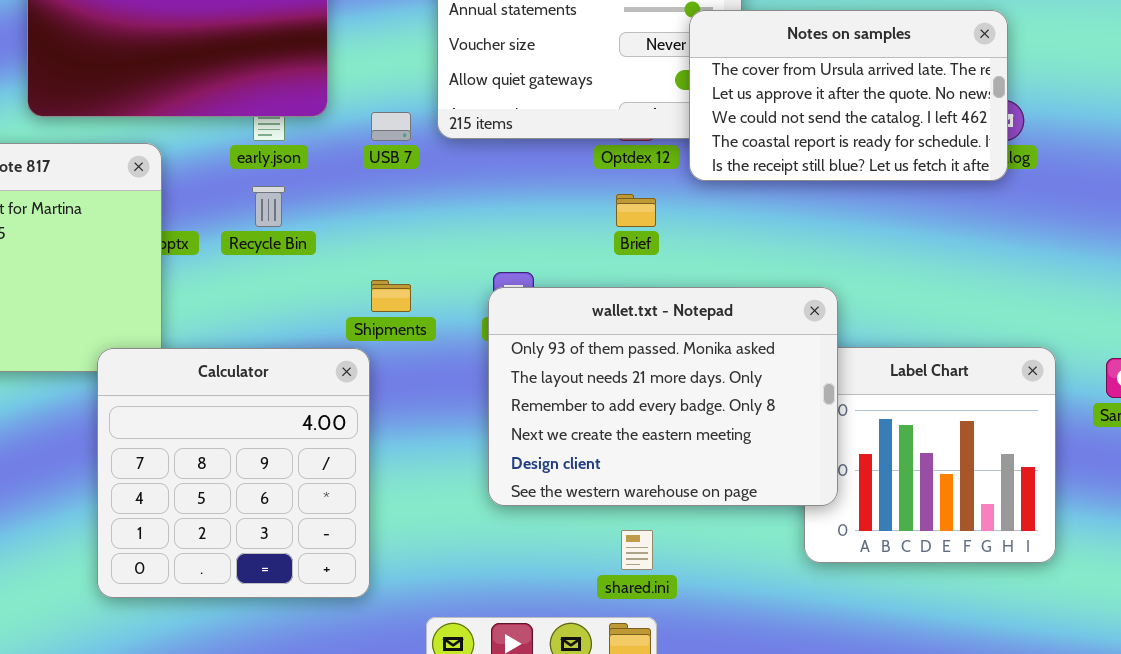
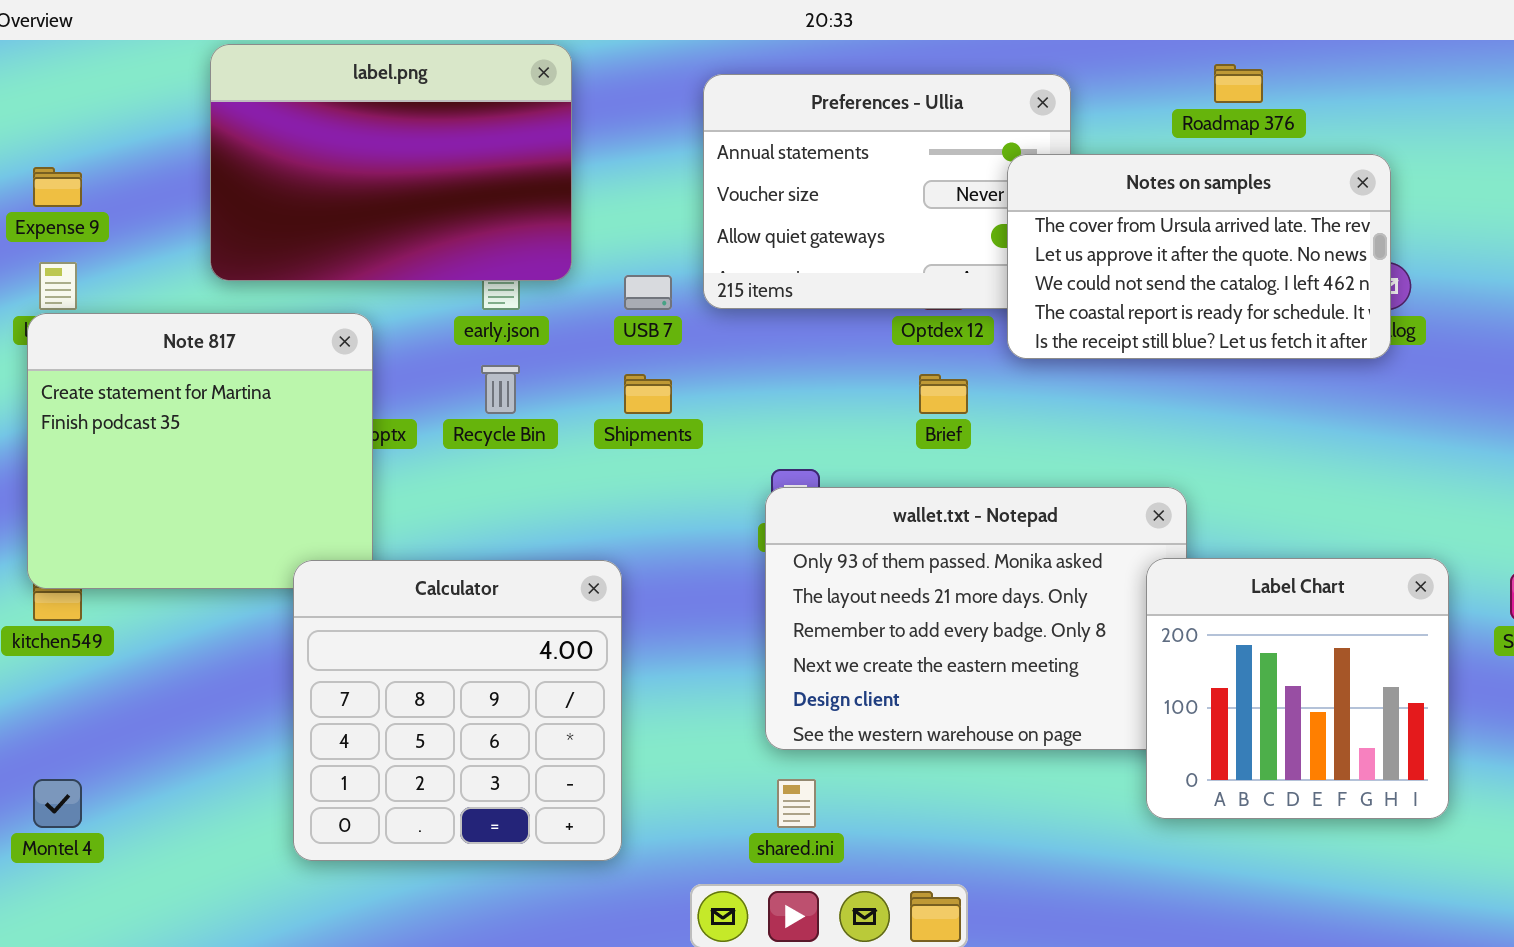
Shipments: [371,280,411,312] -> [624,374,672,414], moved
Label Chart: [804,347,1056,563] -> [1146,558,1449,819], raised
shared.ini: [621,530,653,570] -> [777,779,816,828], moved

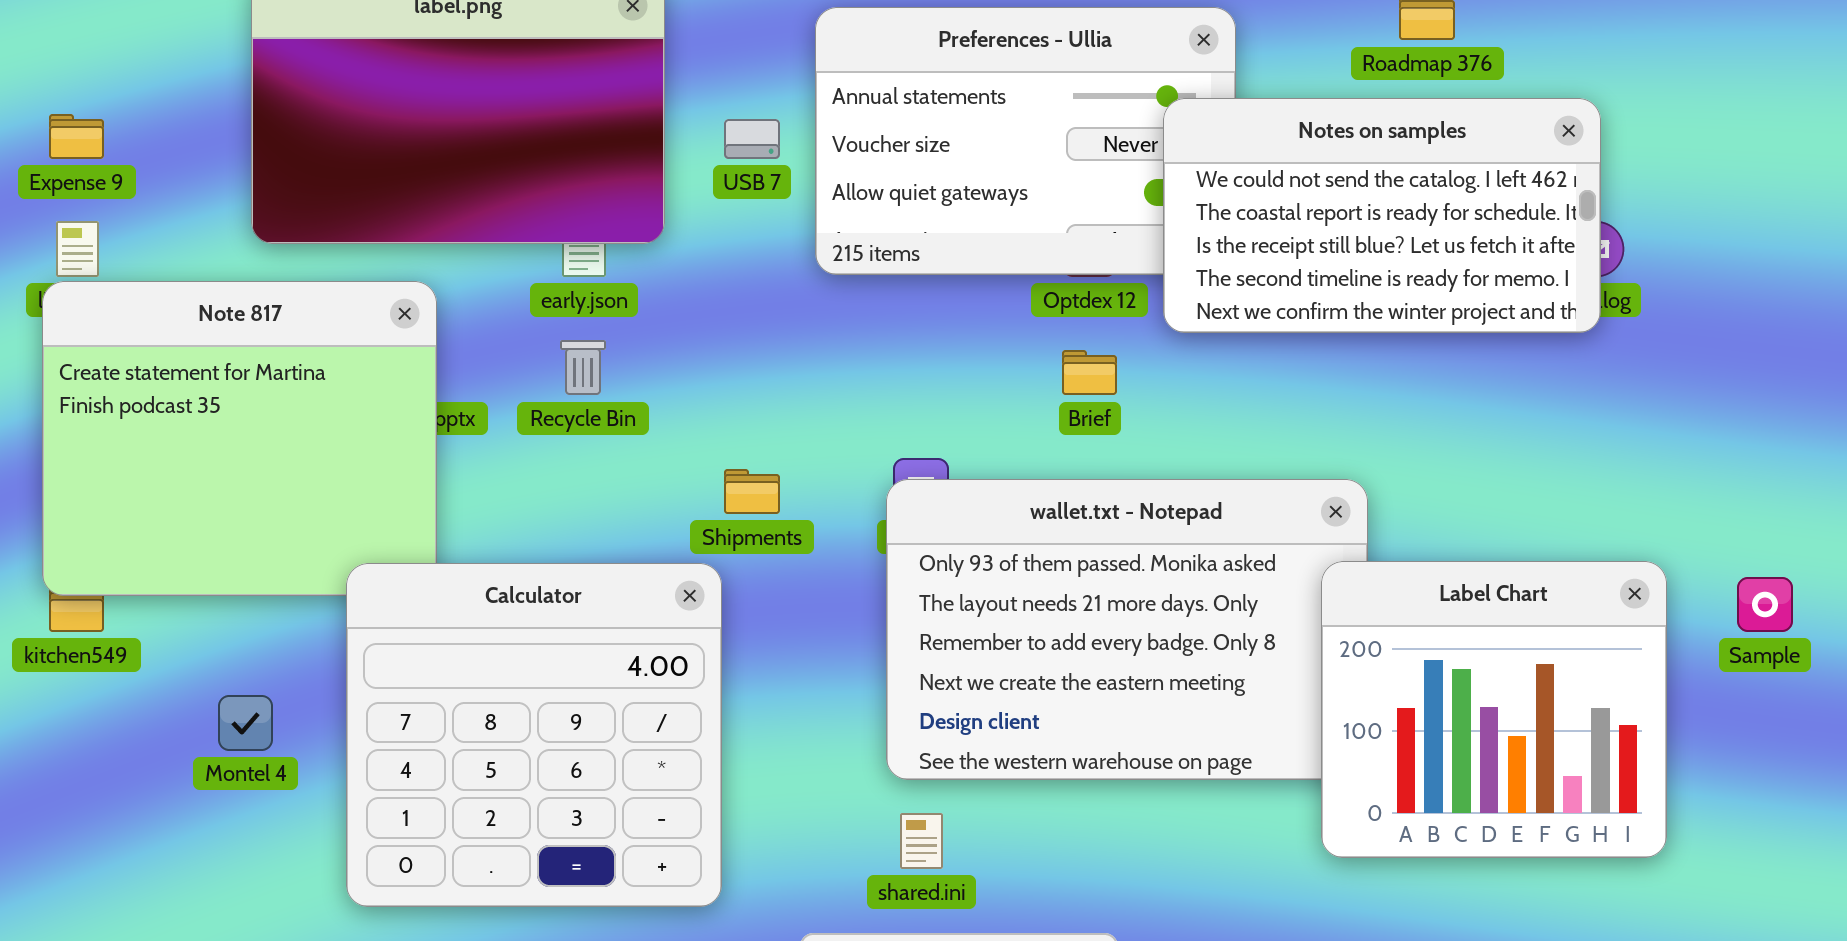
Notes on samples: [1007,154,1391,359] -> [1163,98,1601,333], scrolled down 2 rows
USB 7: [624,275,672,310] -> [724,119,780,159], moved
Shipments: [624,374,672,414] -> [724,469,780,514], moved
Montel 4: [33,779,82,828] -> [218,695,273,751], moved

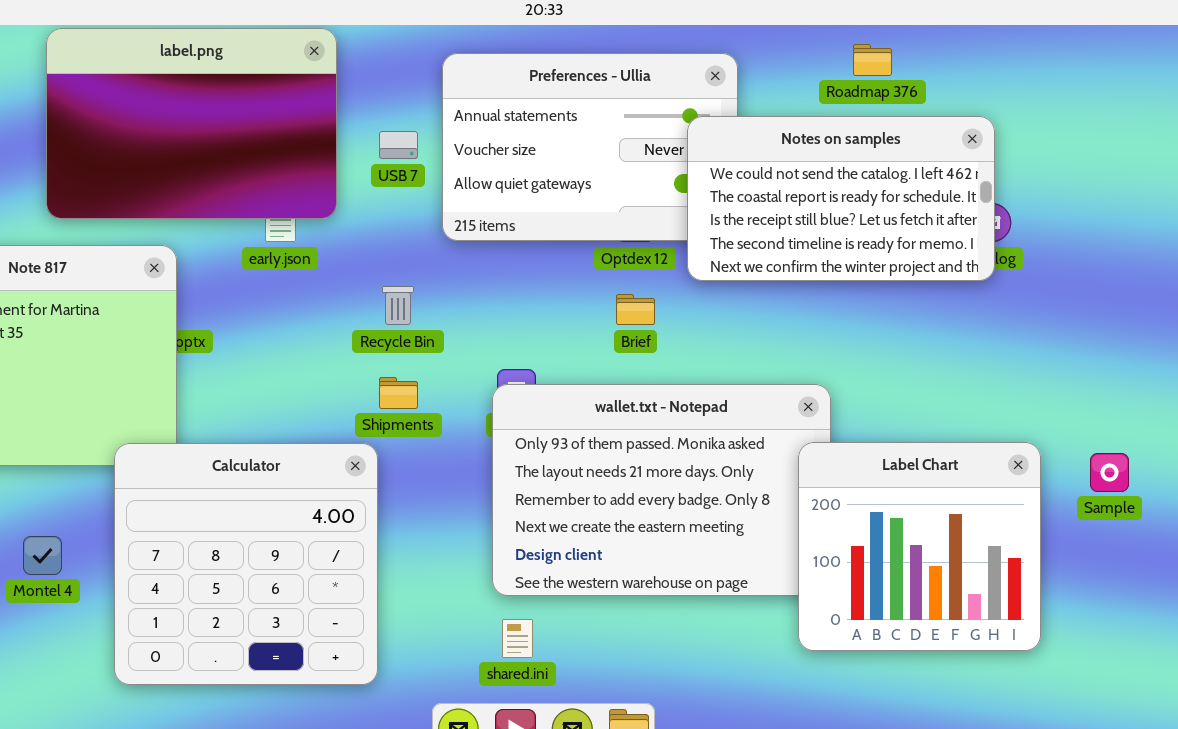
Recycle Bin: [560,340,606,395] -> [382,286,414,325], moved

